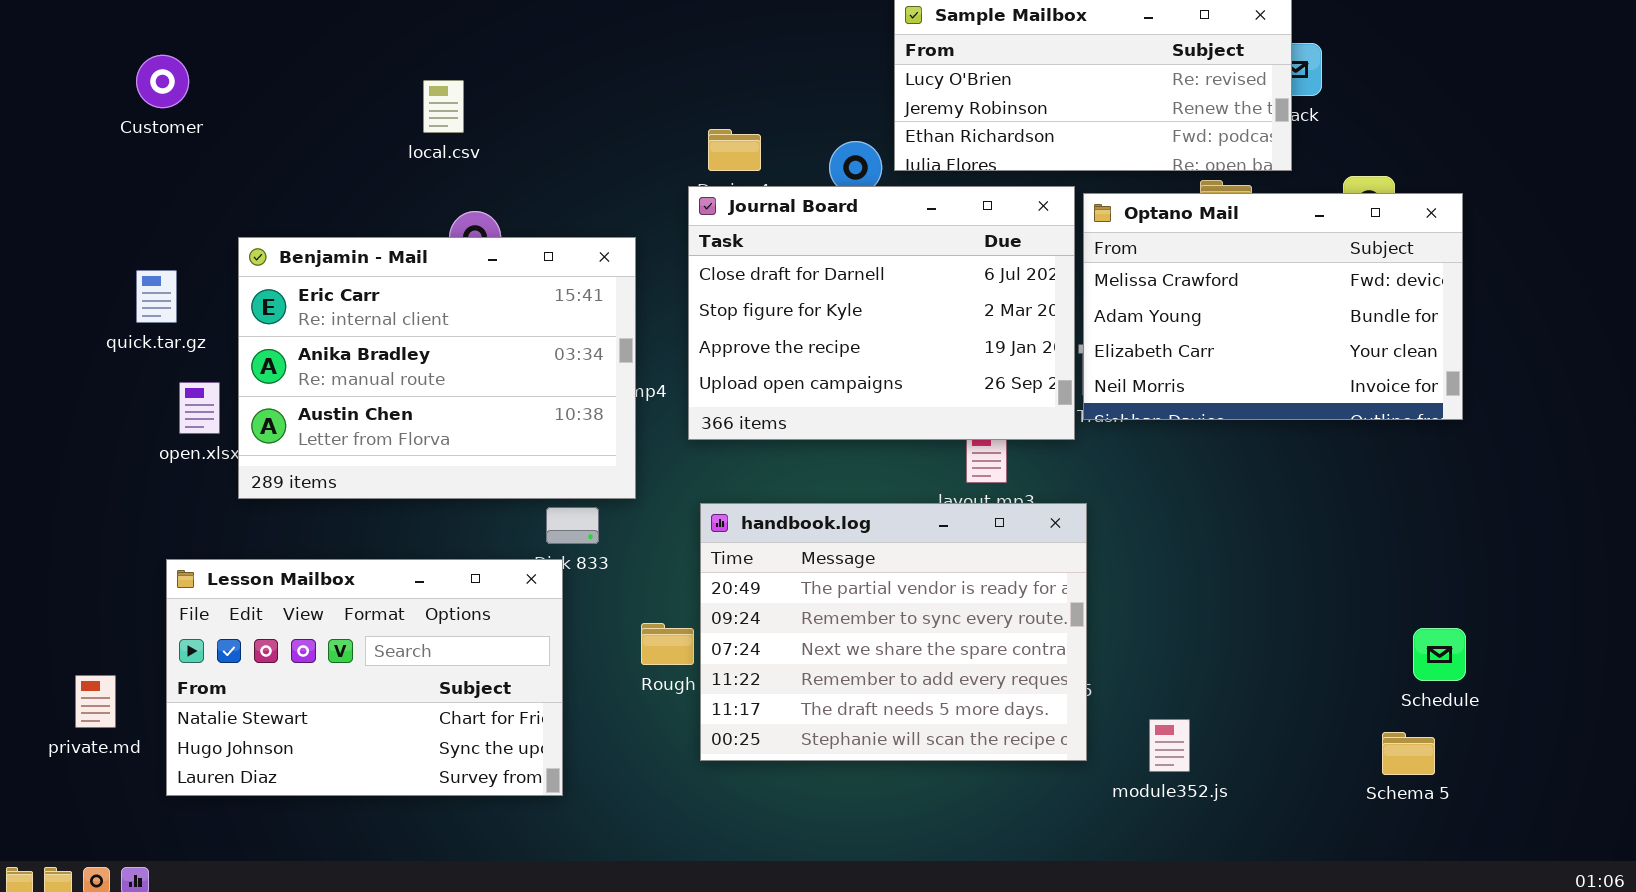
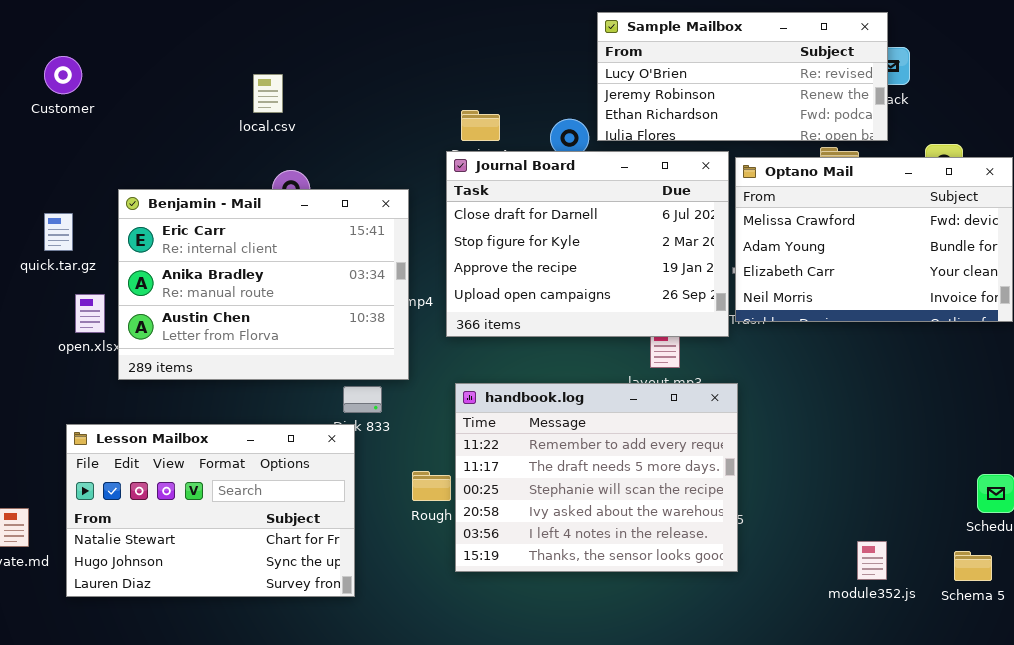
handbook.log: [700,503,1087,761] -> [455,383,738,572], scrolled down 3 rows
module352.js: [1149,719,1190,772] -> [857,541,887,580], moved

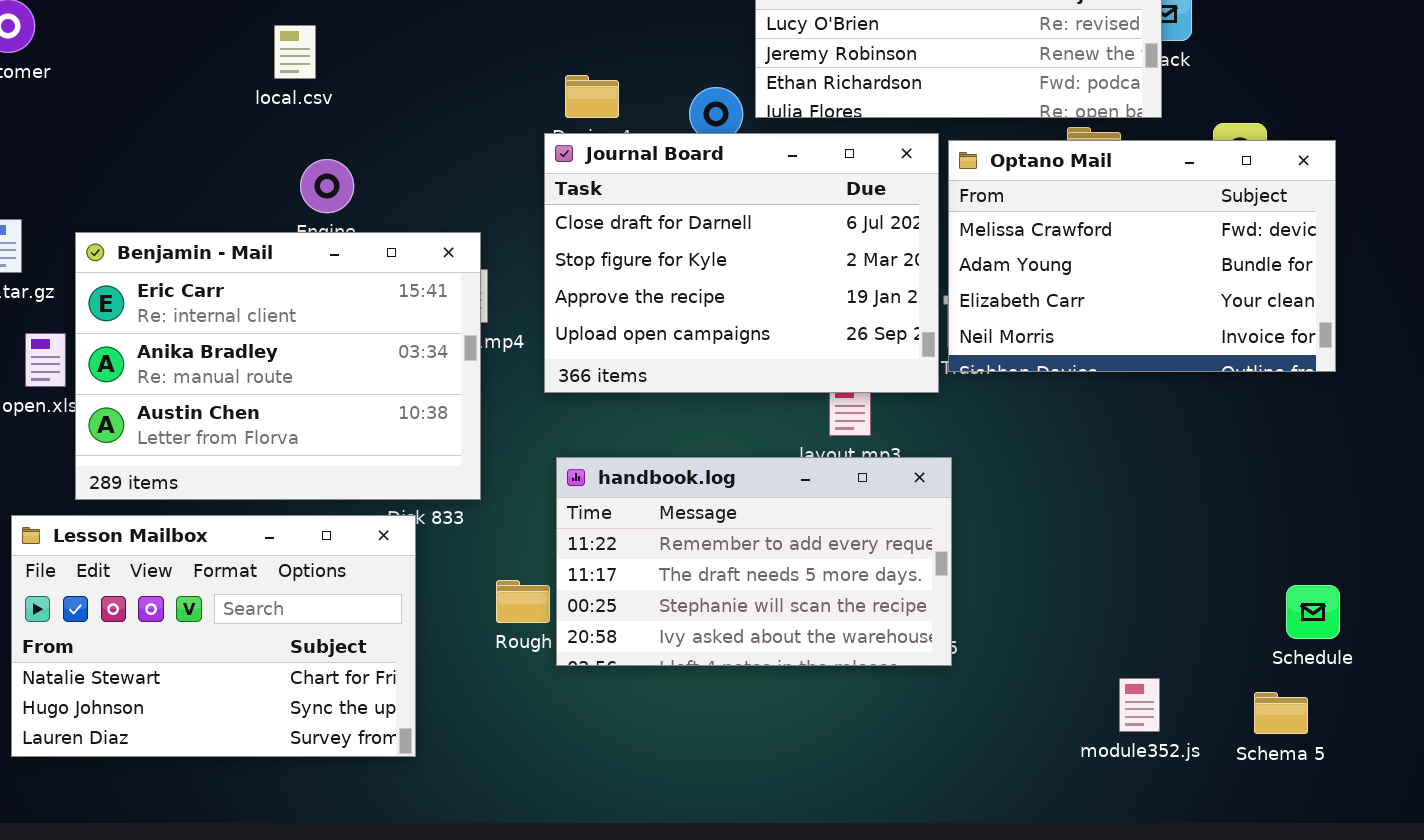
Benjamin - Mail: [118,189,409,380] -> [75,232,481,500], moved
handbook.log: [455,383,738,572] -> [556,457,952,666], resized

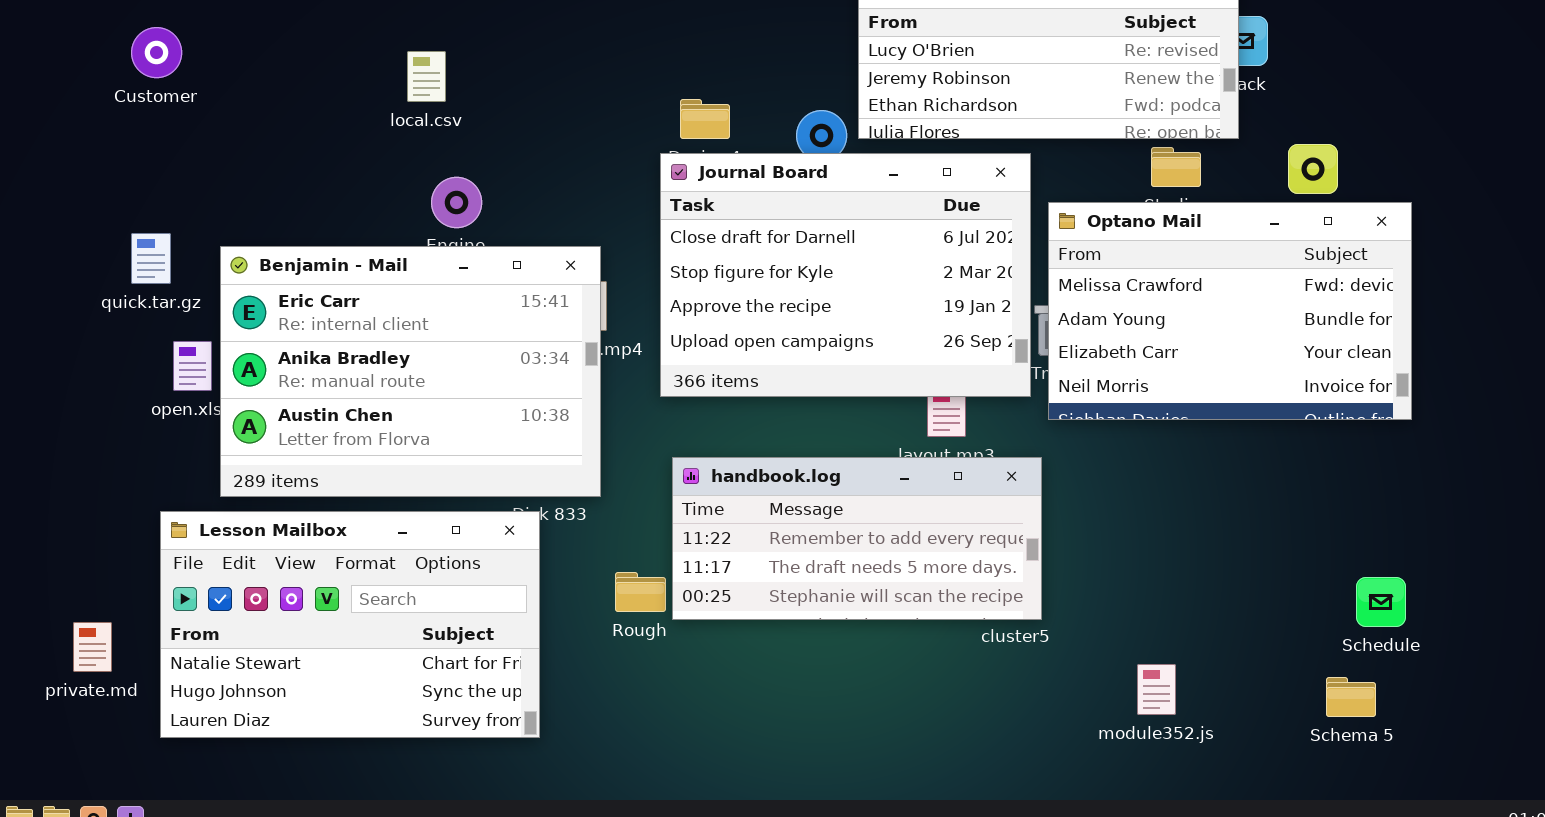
Optano Mail: [948,140,1336,372] -> [1048,202,1412,420], moved
handbook.log: [556,457,952,666] -> [672,457,1042,620], resized
module352.js: [1119,678,1160,732] -> [1137,664,1176,715], moved

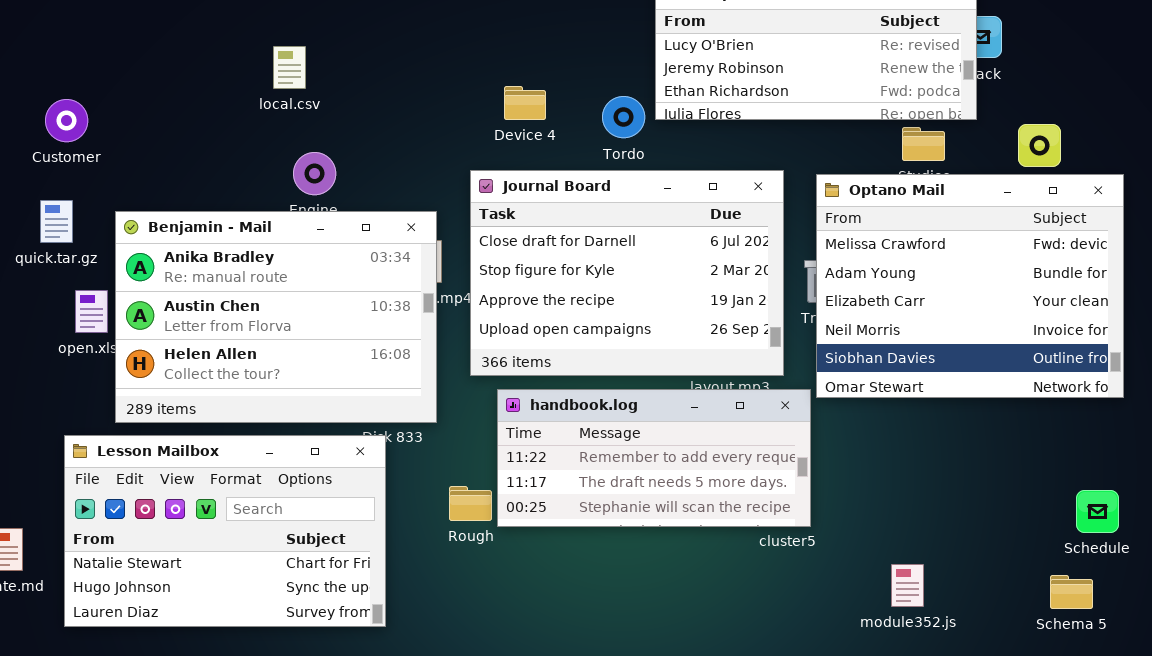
Customer: [131,27,182,78] -> [45,99,88,142], moved
Journal Board: [660,153,1031,397] -> [470,170,784,376], moved
Optano Mail: [1048,202,1412,420] -> [816,174,1124,398], resized
Benjamin - Mail: [220,246,601,497] -> [115,211,437,423], scrolled down 1 row

